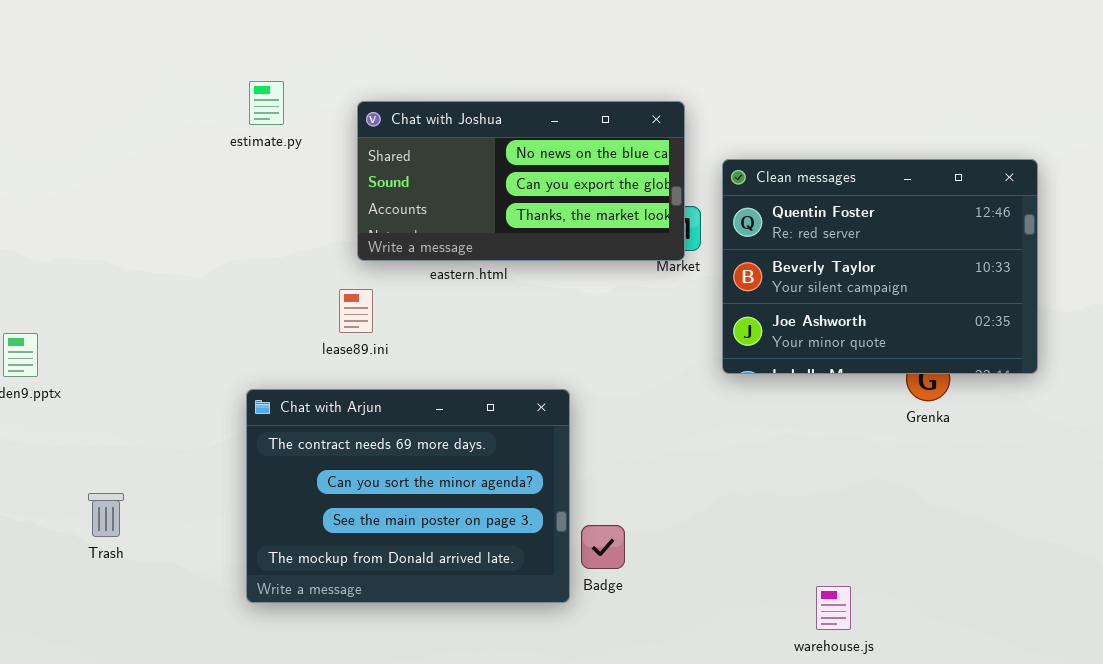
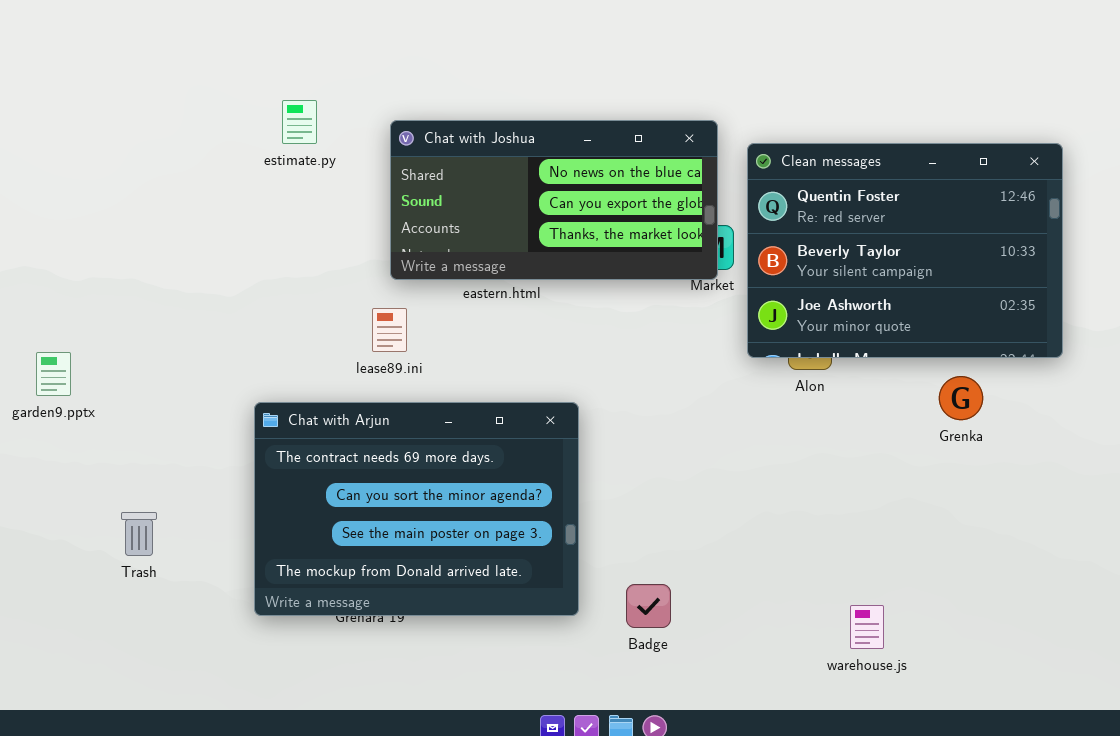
Clean messages: [722,159,1038,374] -> [747,143,1063,358], moved
Chat with Arjun: [246,389,570,603] -> [254,402,579,616], moved
Badge: [581,525,625,569] -> [626,584,671,628], moved

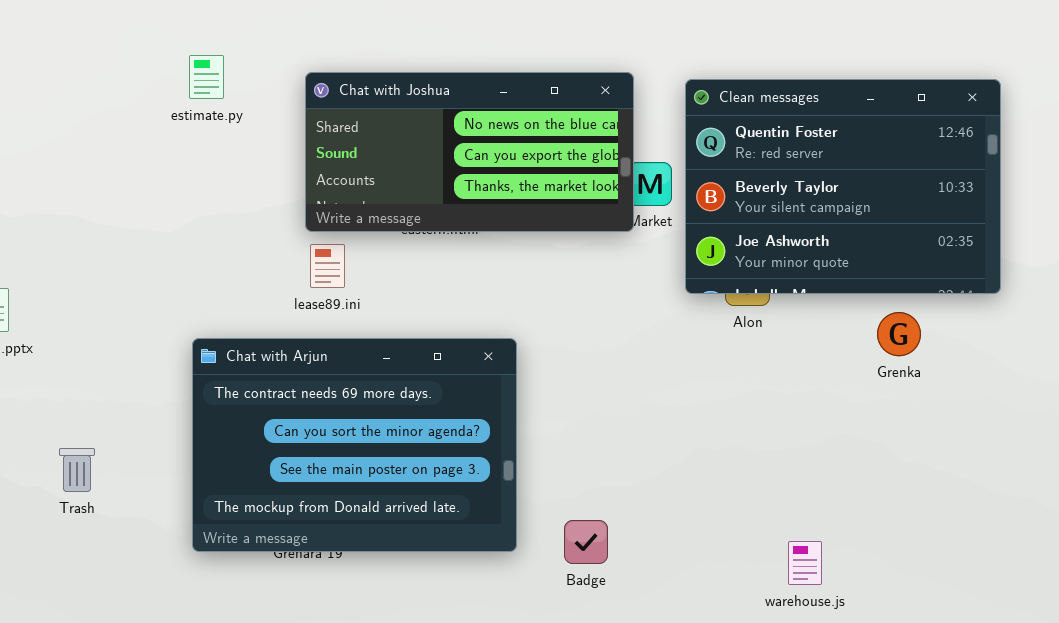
estimate.py: [282,100,317,144] -> [189,55,224,99], moved
Chat with Joshua: [390,120,718,280] -> [305,72,634,232], moved

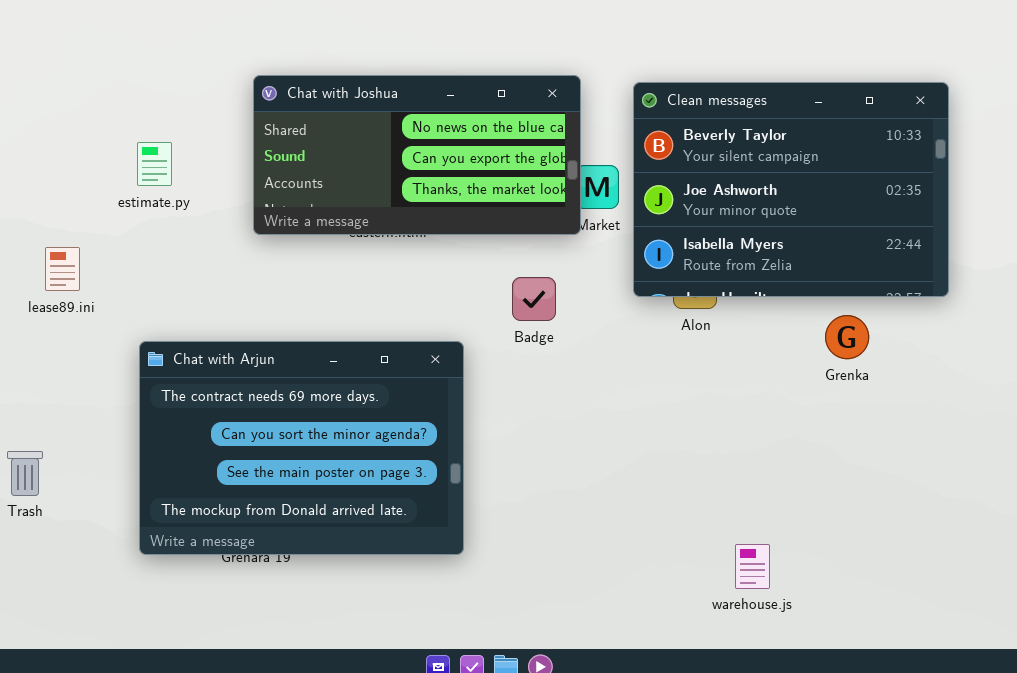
estimate.py: [189,55,224,99] -> [137,142,172,186], moved
Clean messages: [685,79,1001,294] -> [633,82,949,297], scrolled down 1 row
lease89.ini: [310,244,345,288] -> [45,247,80,291], moved
Badge: [564,520,608,564] -> [512,277,556,321], moved

